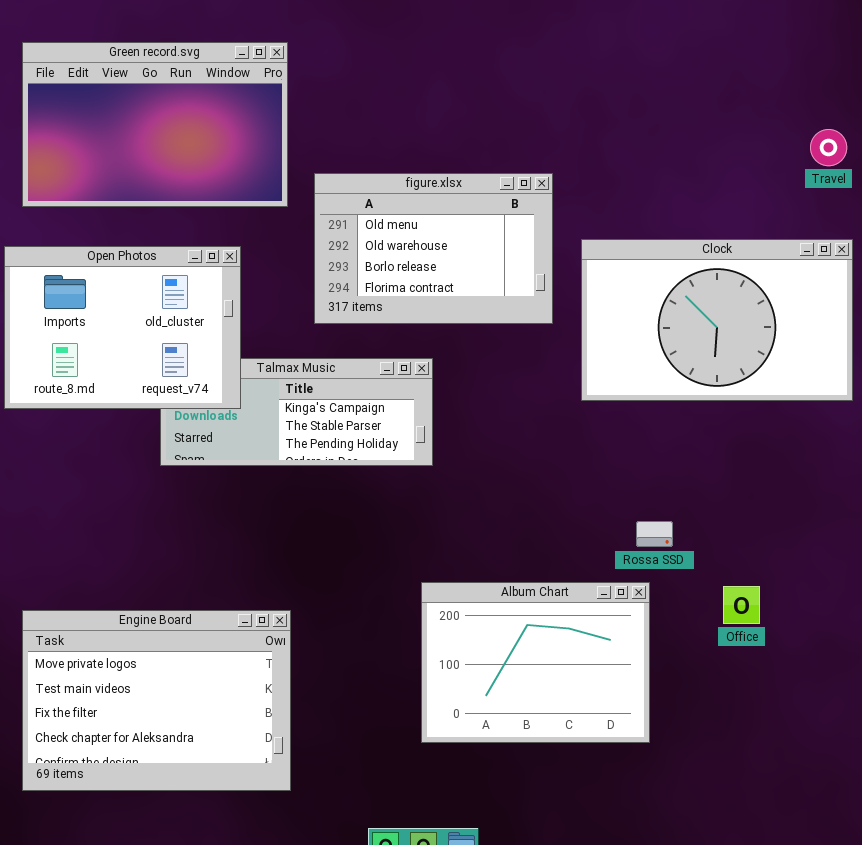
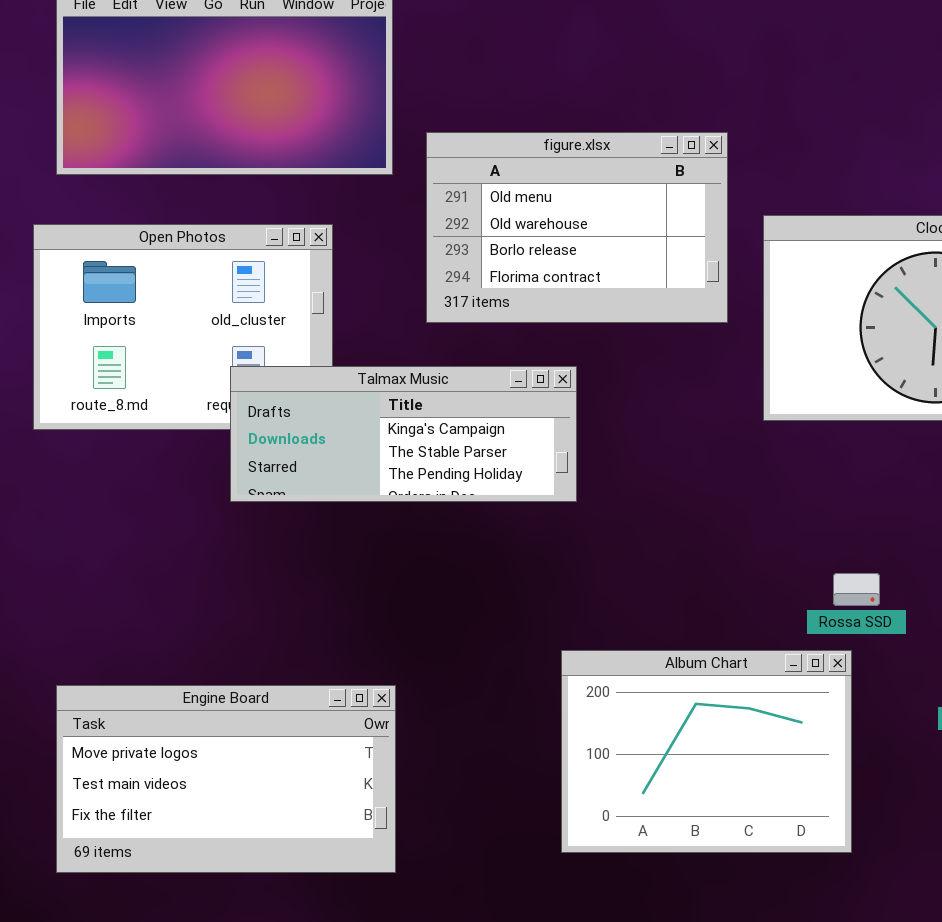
Talmax Music: [160,358,433,466] -> [230,366,577,502], raised
Engine Board: [22,610,291,791] -> [56,685,396,873], resized

